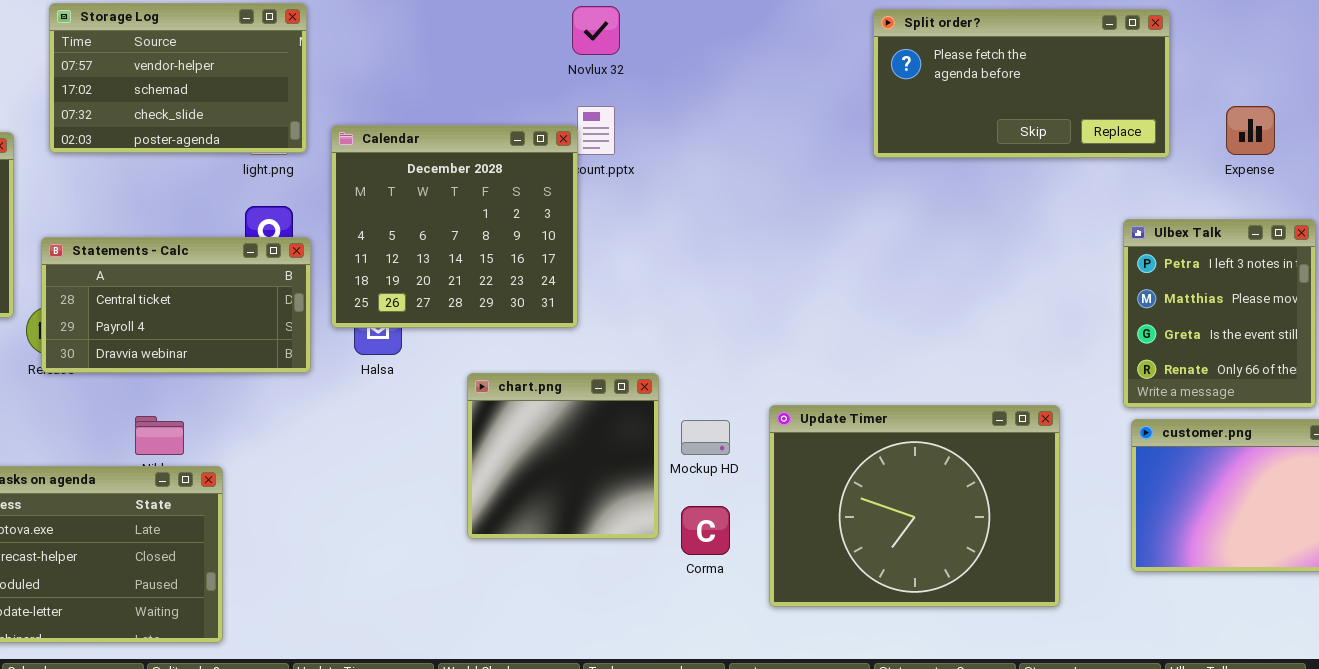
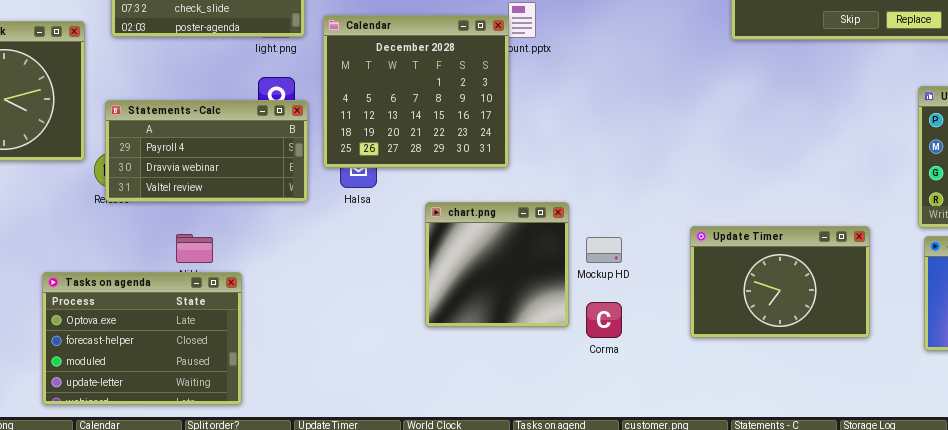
Statements - Calc: [41,237,311,373] -> [105,100,308,202], scrolled down 1 row
Update Timer: [769,405,1060,607] -> [690,226,870,338], resized

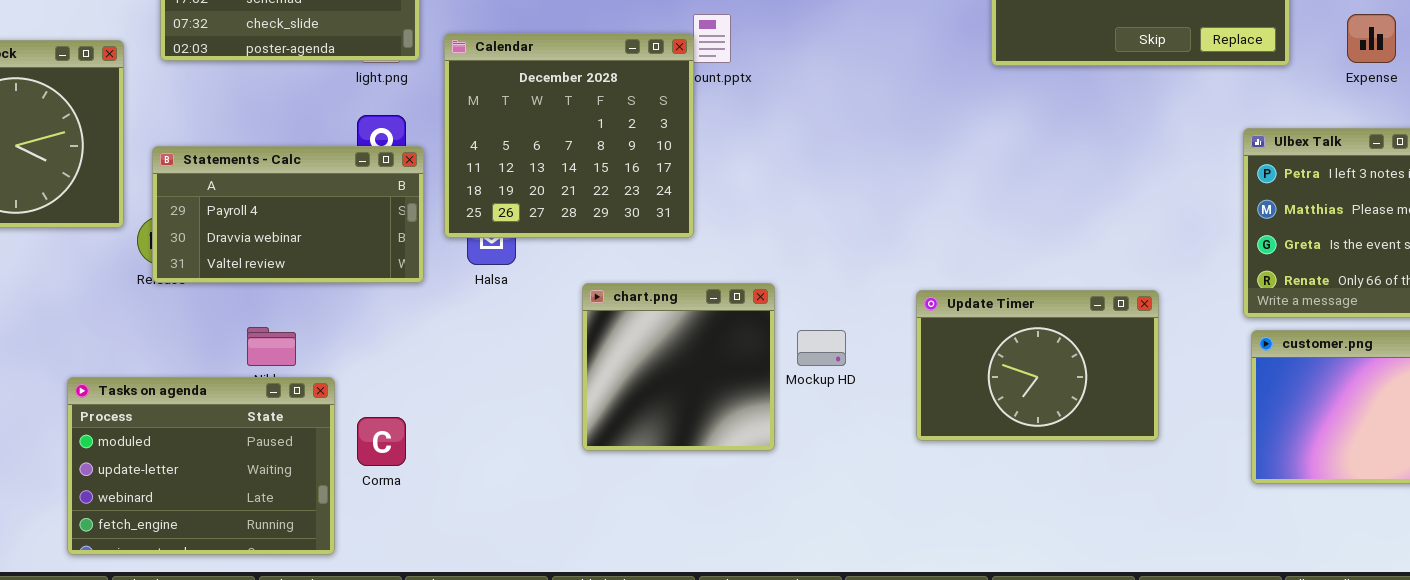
Update Timer: [690,226,870,338] -> [916,290,1159,441], moved
Tasks on agenda: [42,272,242,405] -> [67,377,335,555], scrolled down 2 rows
Corma: [586,302,622,338] -> [357,417,406,466], moved

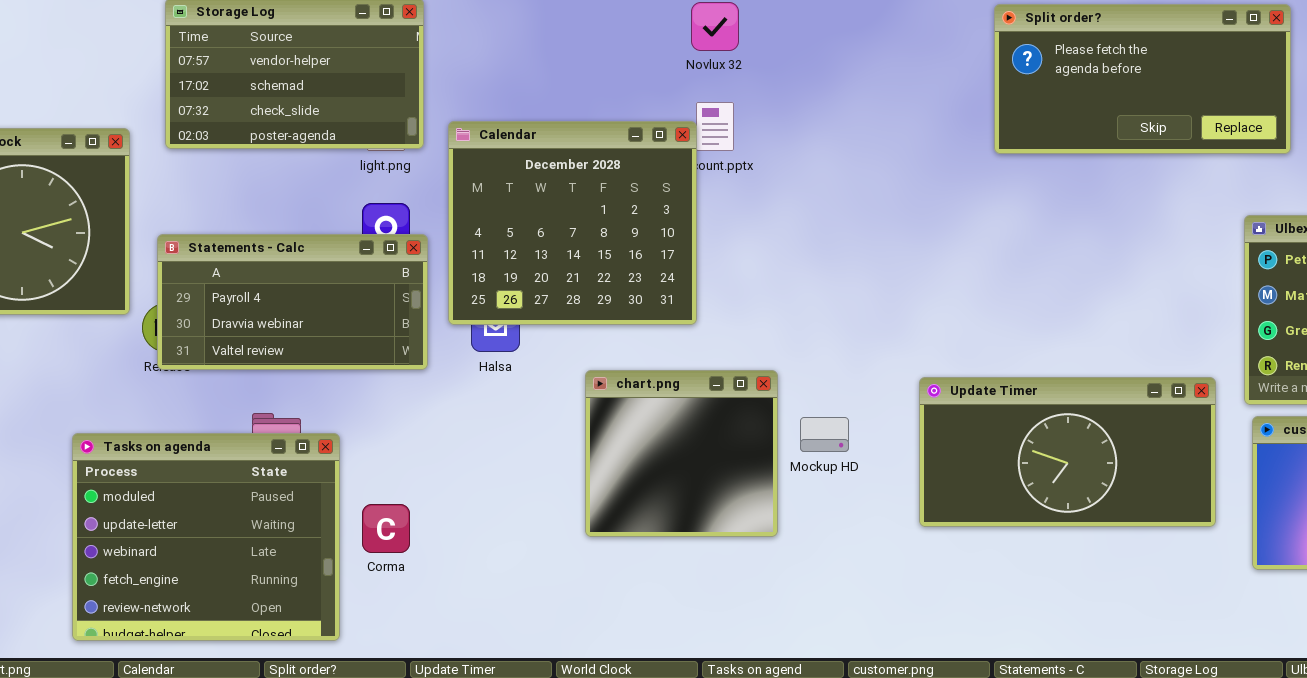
Update Timer: [916,290,1159,441] -> [919,377,1216,527], resized
Tasks on agenda: [67,377,335,555] -> [72,433,340,641], resized

